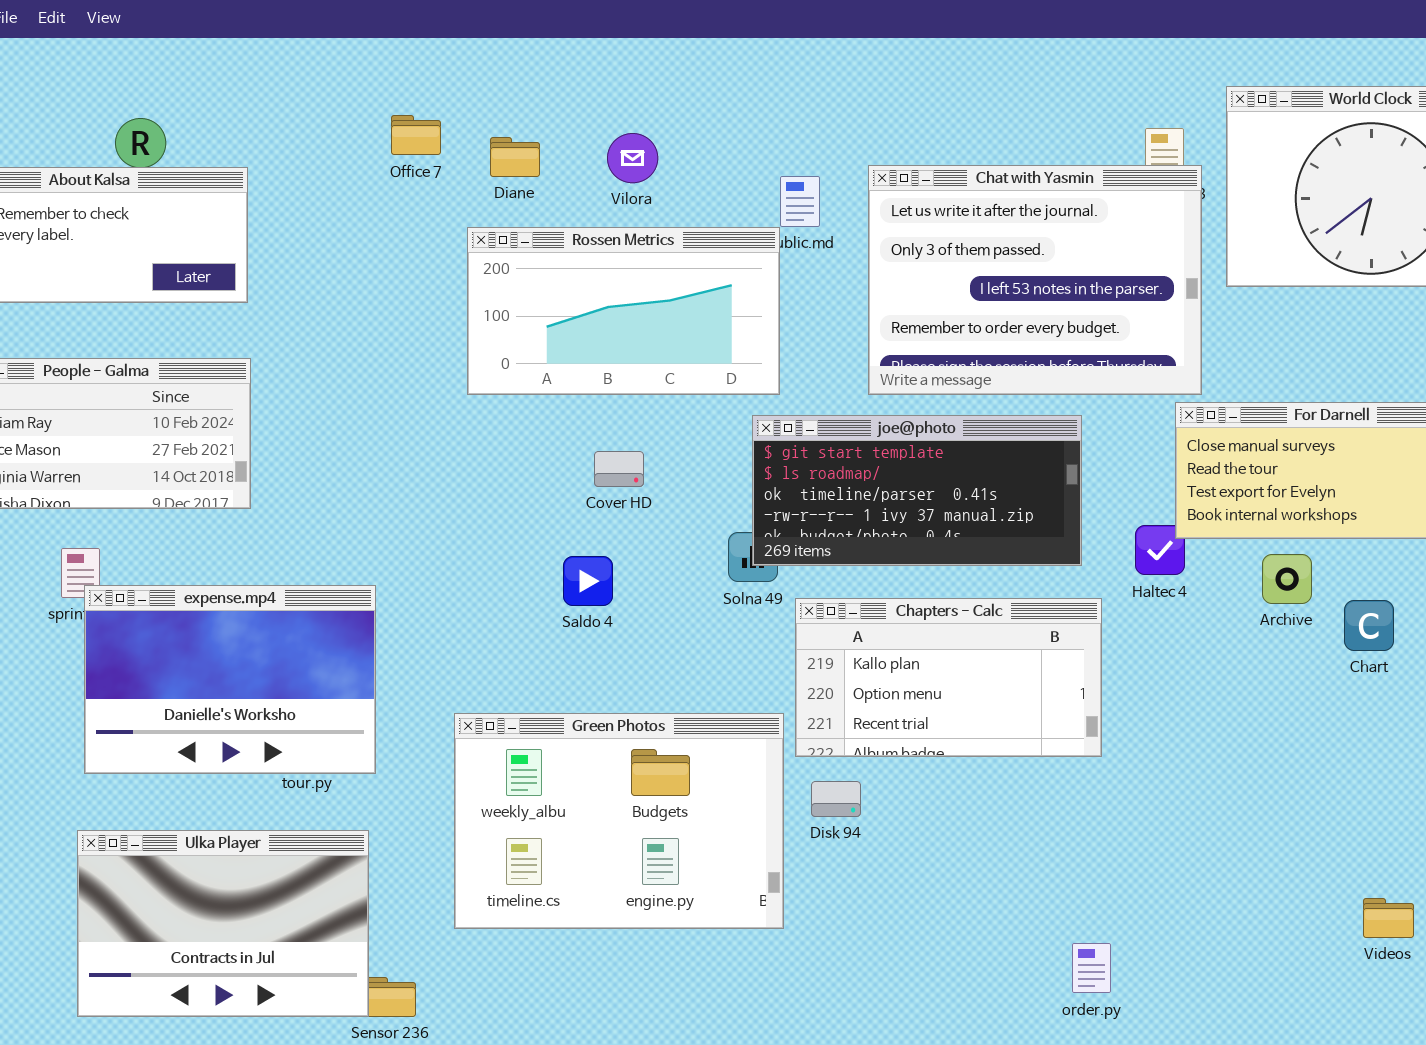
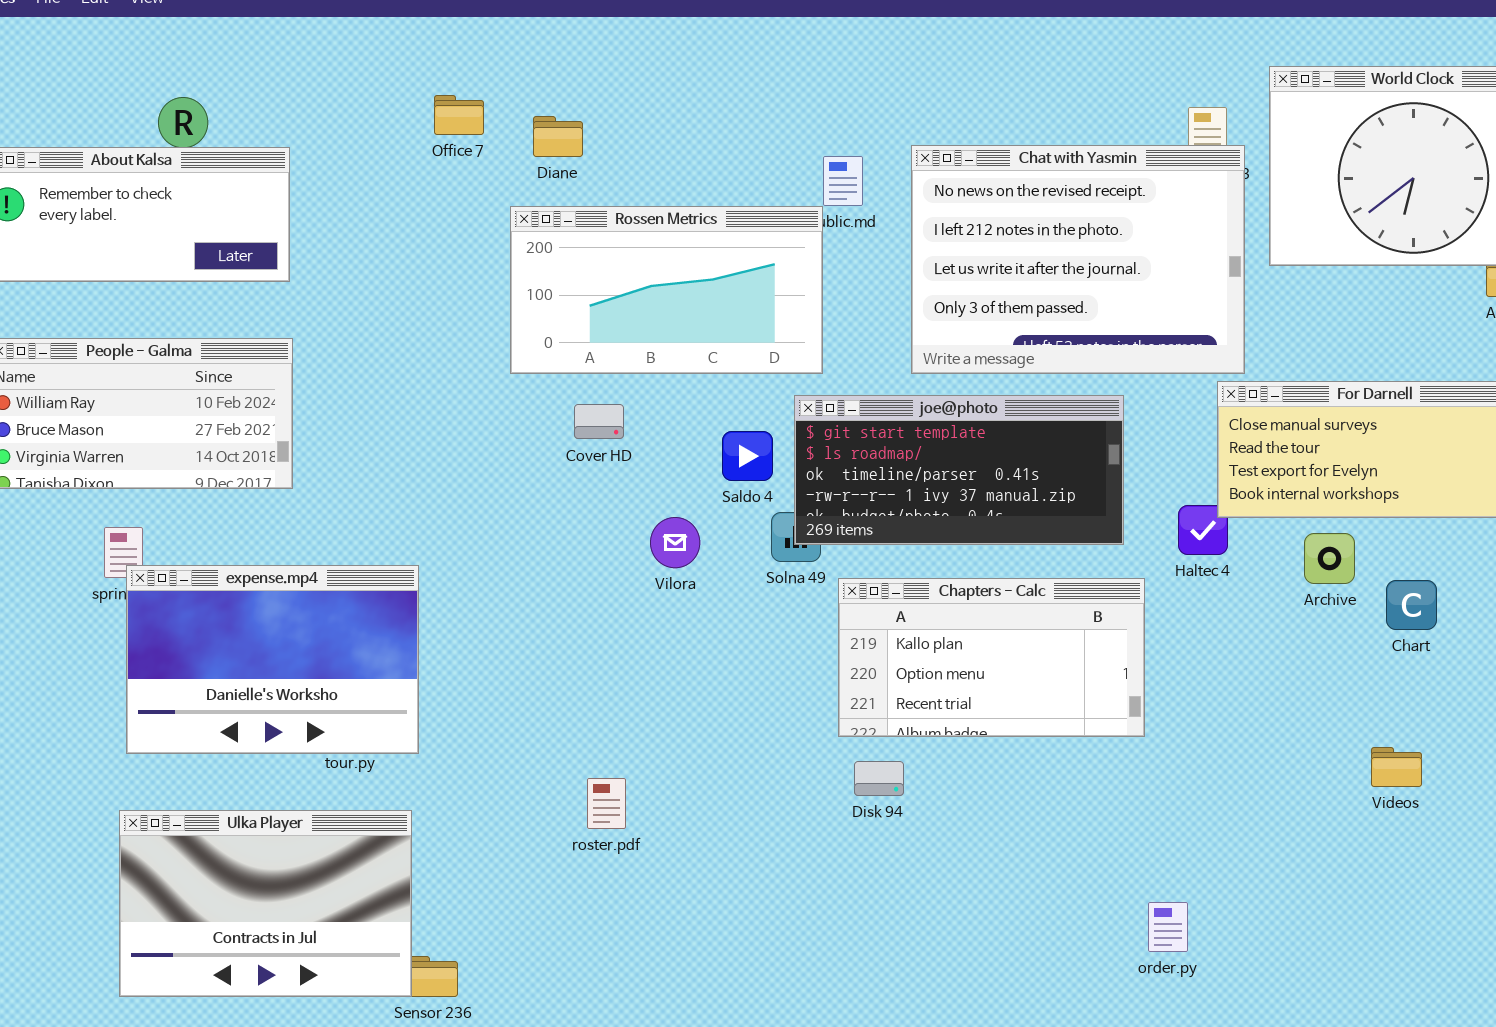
Vilora: [607,133,658,183] -> [650,517,700,568], moved
Chat with Yasmin: [868,165,1202,395] -> [911,145,1245,374], scrolled up 2 rows
Cover HD: [594,451,644,487] -> [574,404,624,439], moved
Saldo 4: [563,556,613,606] -> [722,431,773,481], moved
Green Photos: [454,713,784,929] -> none, closed
Videos: [1363,898,1414,938] -> [1371,747,1422,787], moved
order.py: [1072,943,1111,993] -> [1148,902,1188,952], moved

